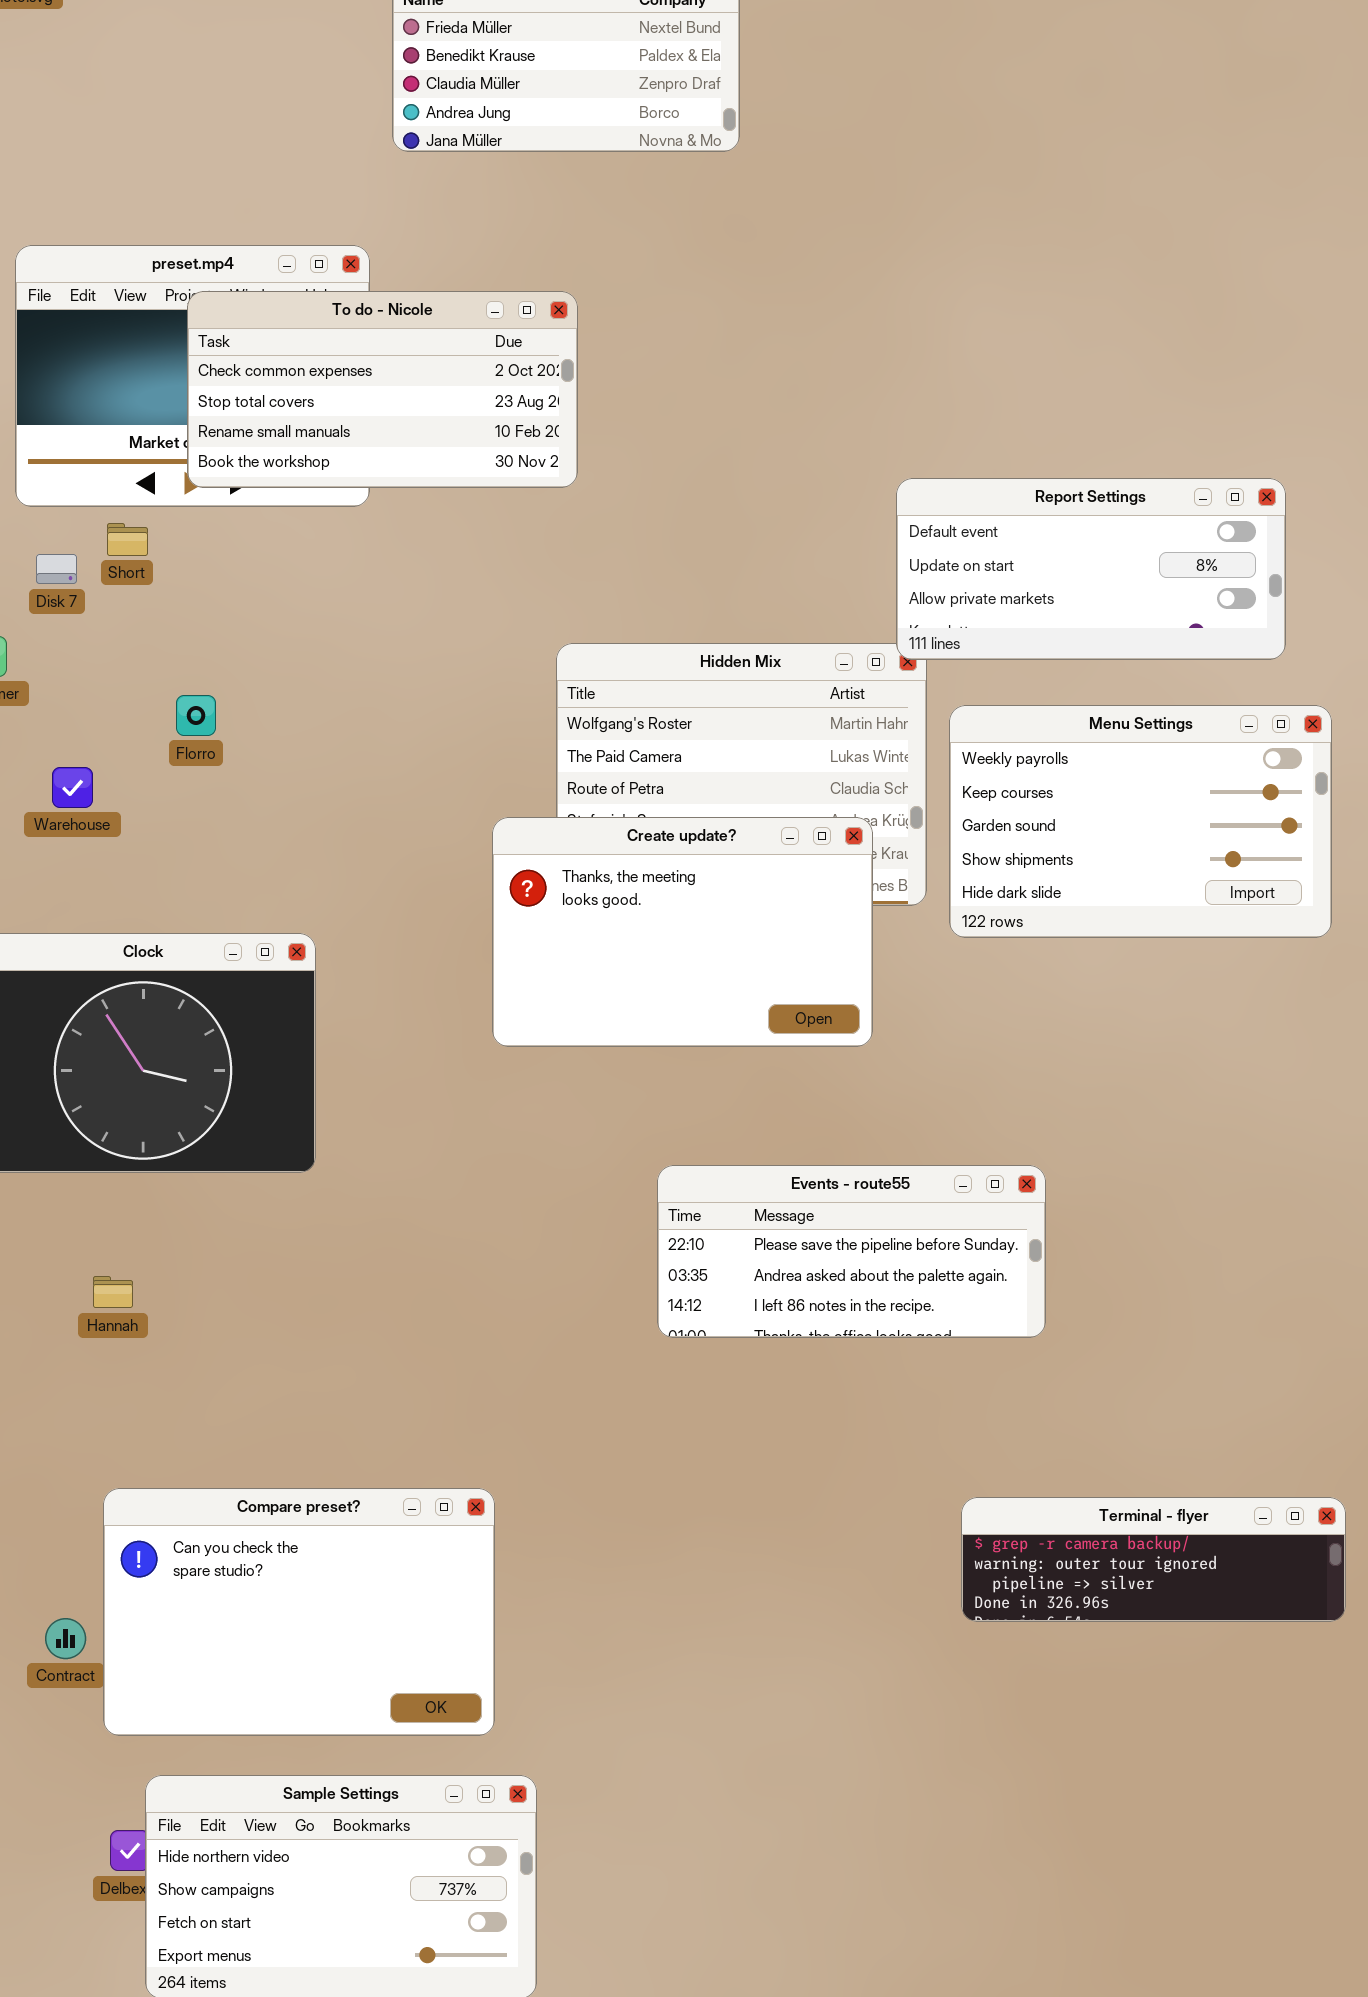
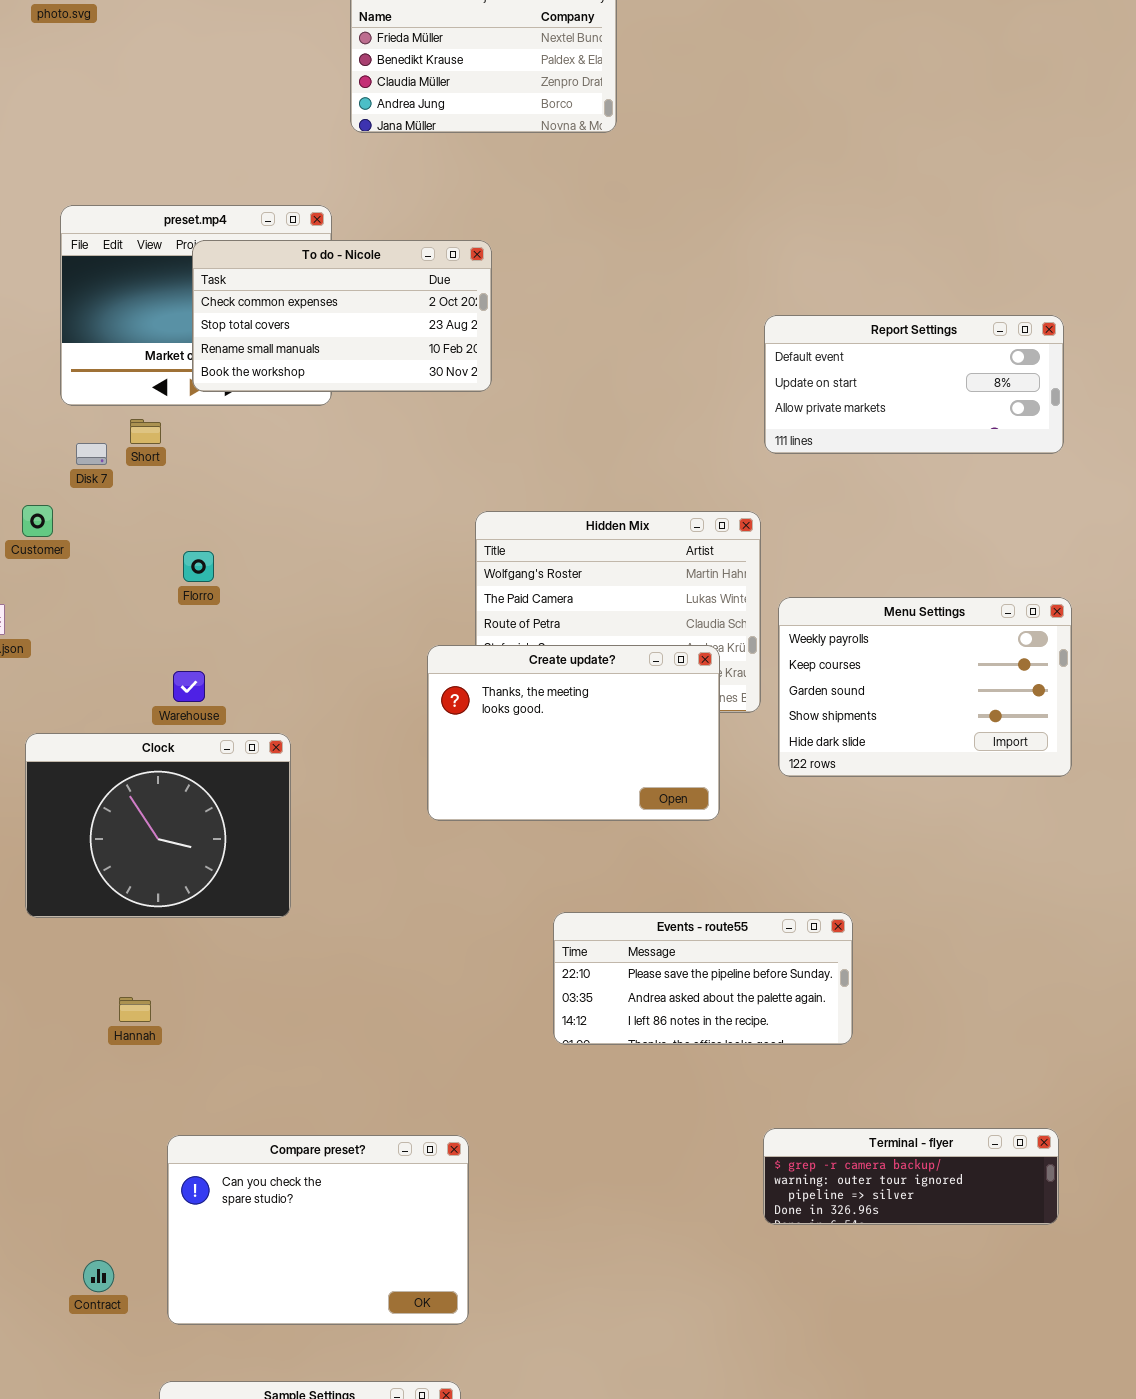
Report Settings: [896,478,1286,660] -> [764,315,1064,454], moved
Menu Settings: [949,705,1332,938] -> [778,597,1072,777], moved
Warehouse: [52,767,93,808] -> [173,671,205,702], moved
Compare preset?: [103,1488,495,1736] -> [167,1135,469,1325], moved
Terminal - flyer: [961,1497,1346,1622] -> [763,1128,1059,1225], moved

